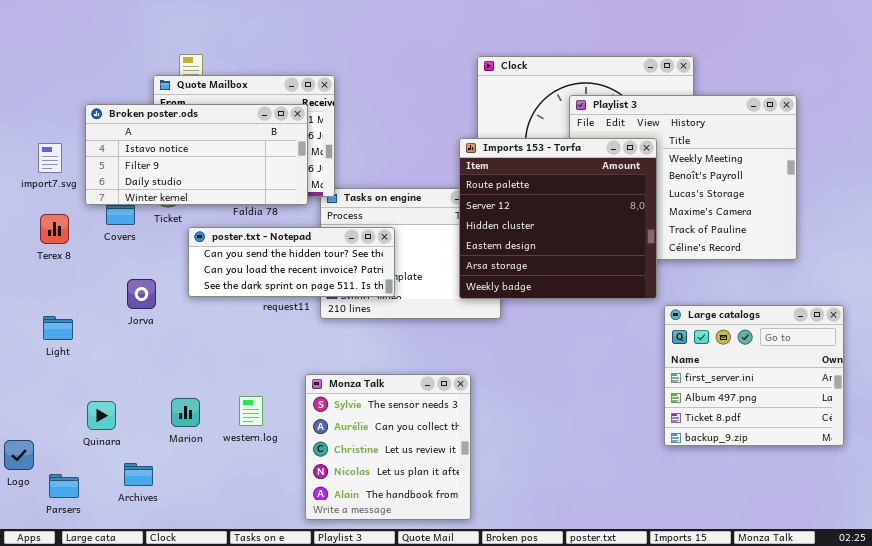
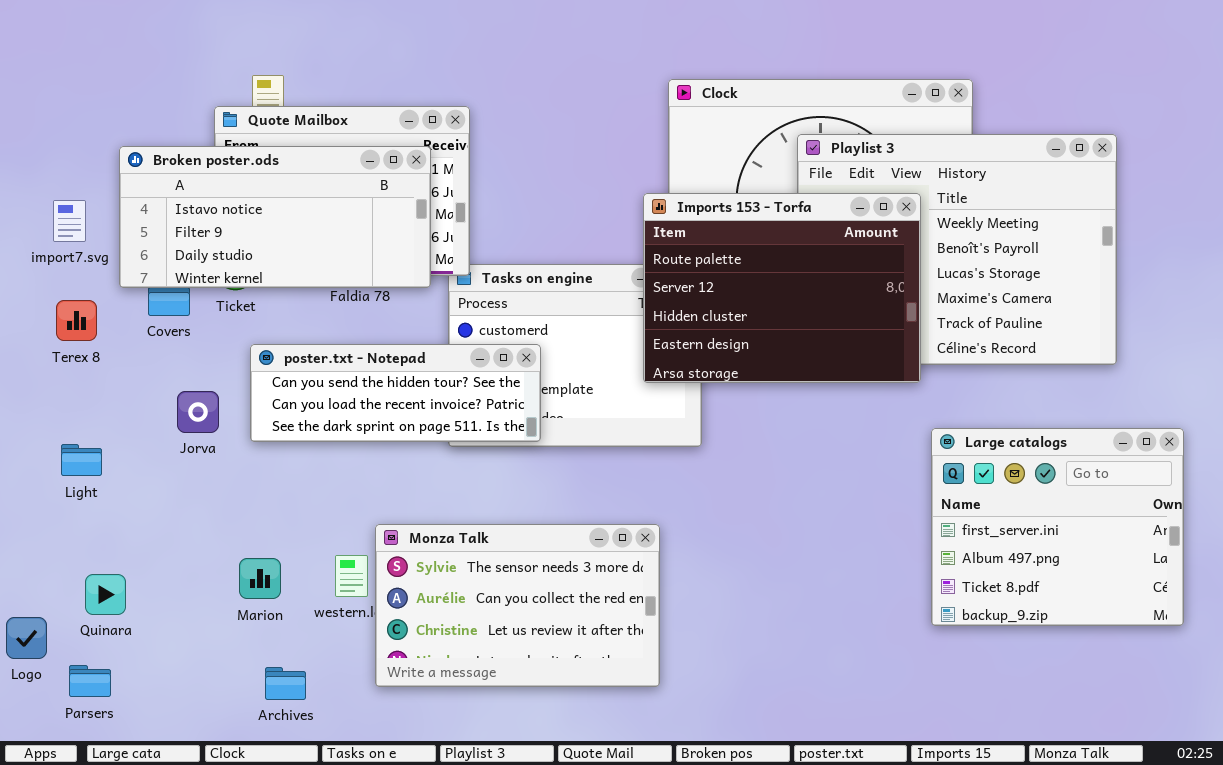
Imports 153 - Torfa: [459,138,657,299] -> [643,193,921,383], resized
poster.txt - Notepad: [188,227,395,297] -> [250,344,541,442], moved
Monza Talk: [305,374,471,520] -> [375,524,660,687], resized
Quinara: [87,401,116,430] -> [85,574,126,615], moved
Archives: [124,463,153,486] -> [265,667,306,700], moved

